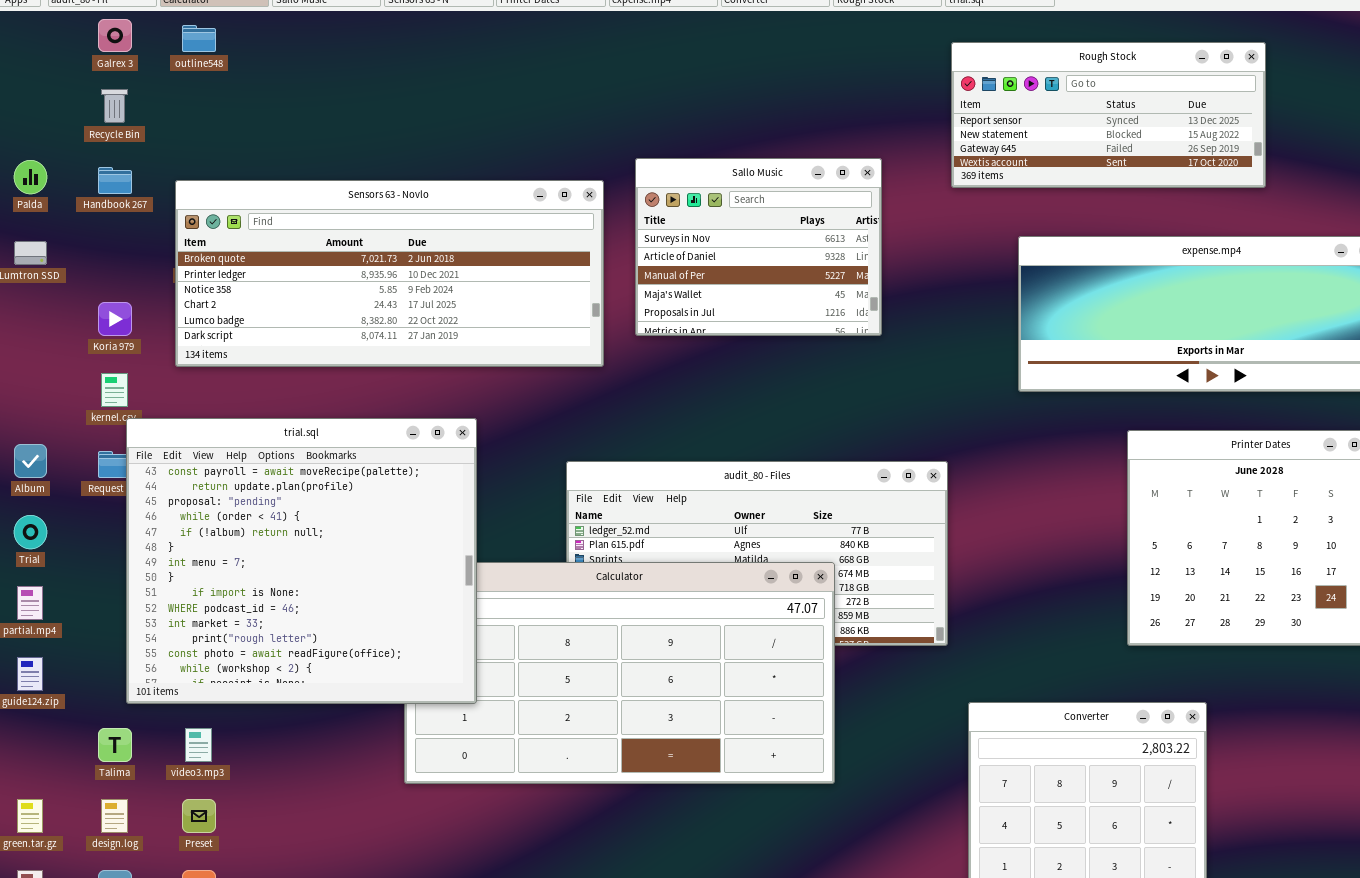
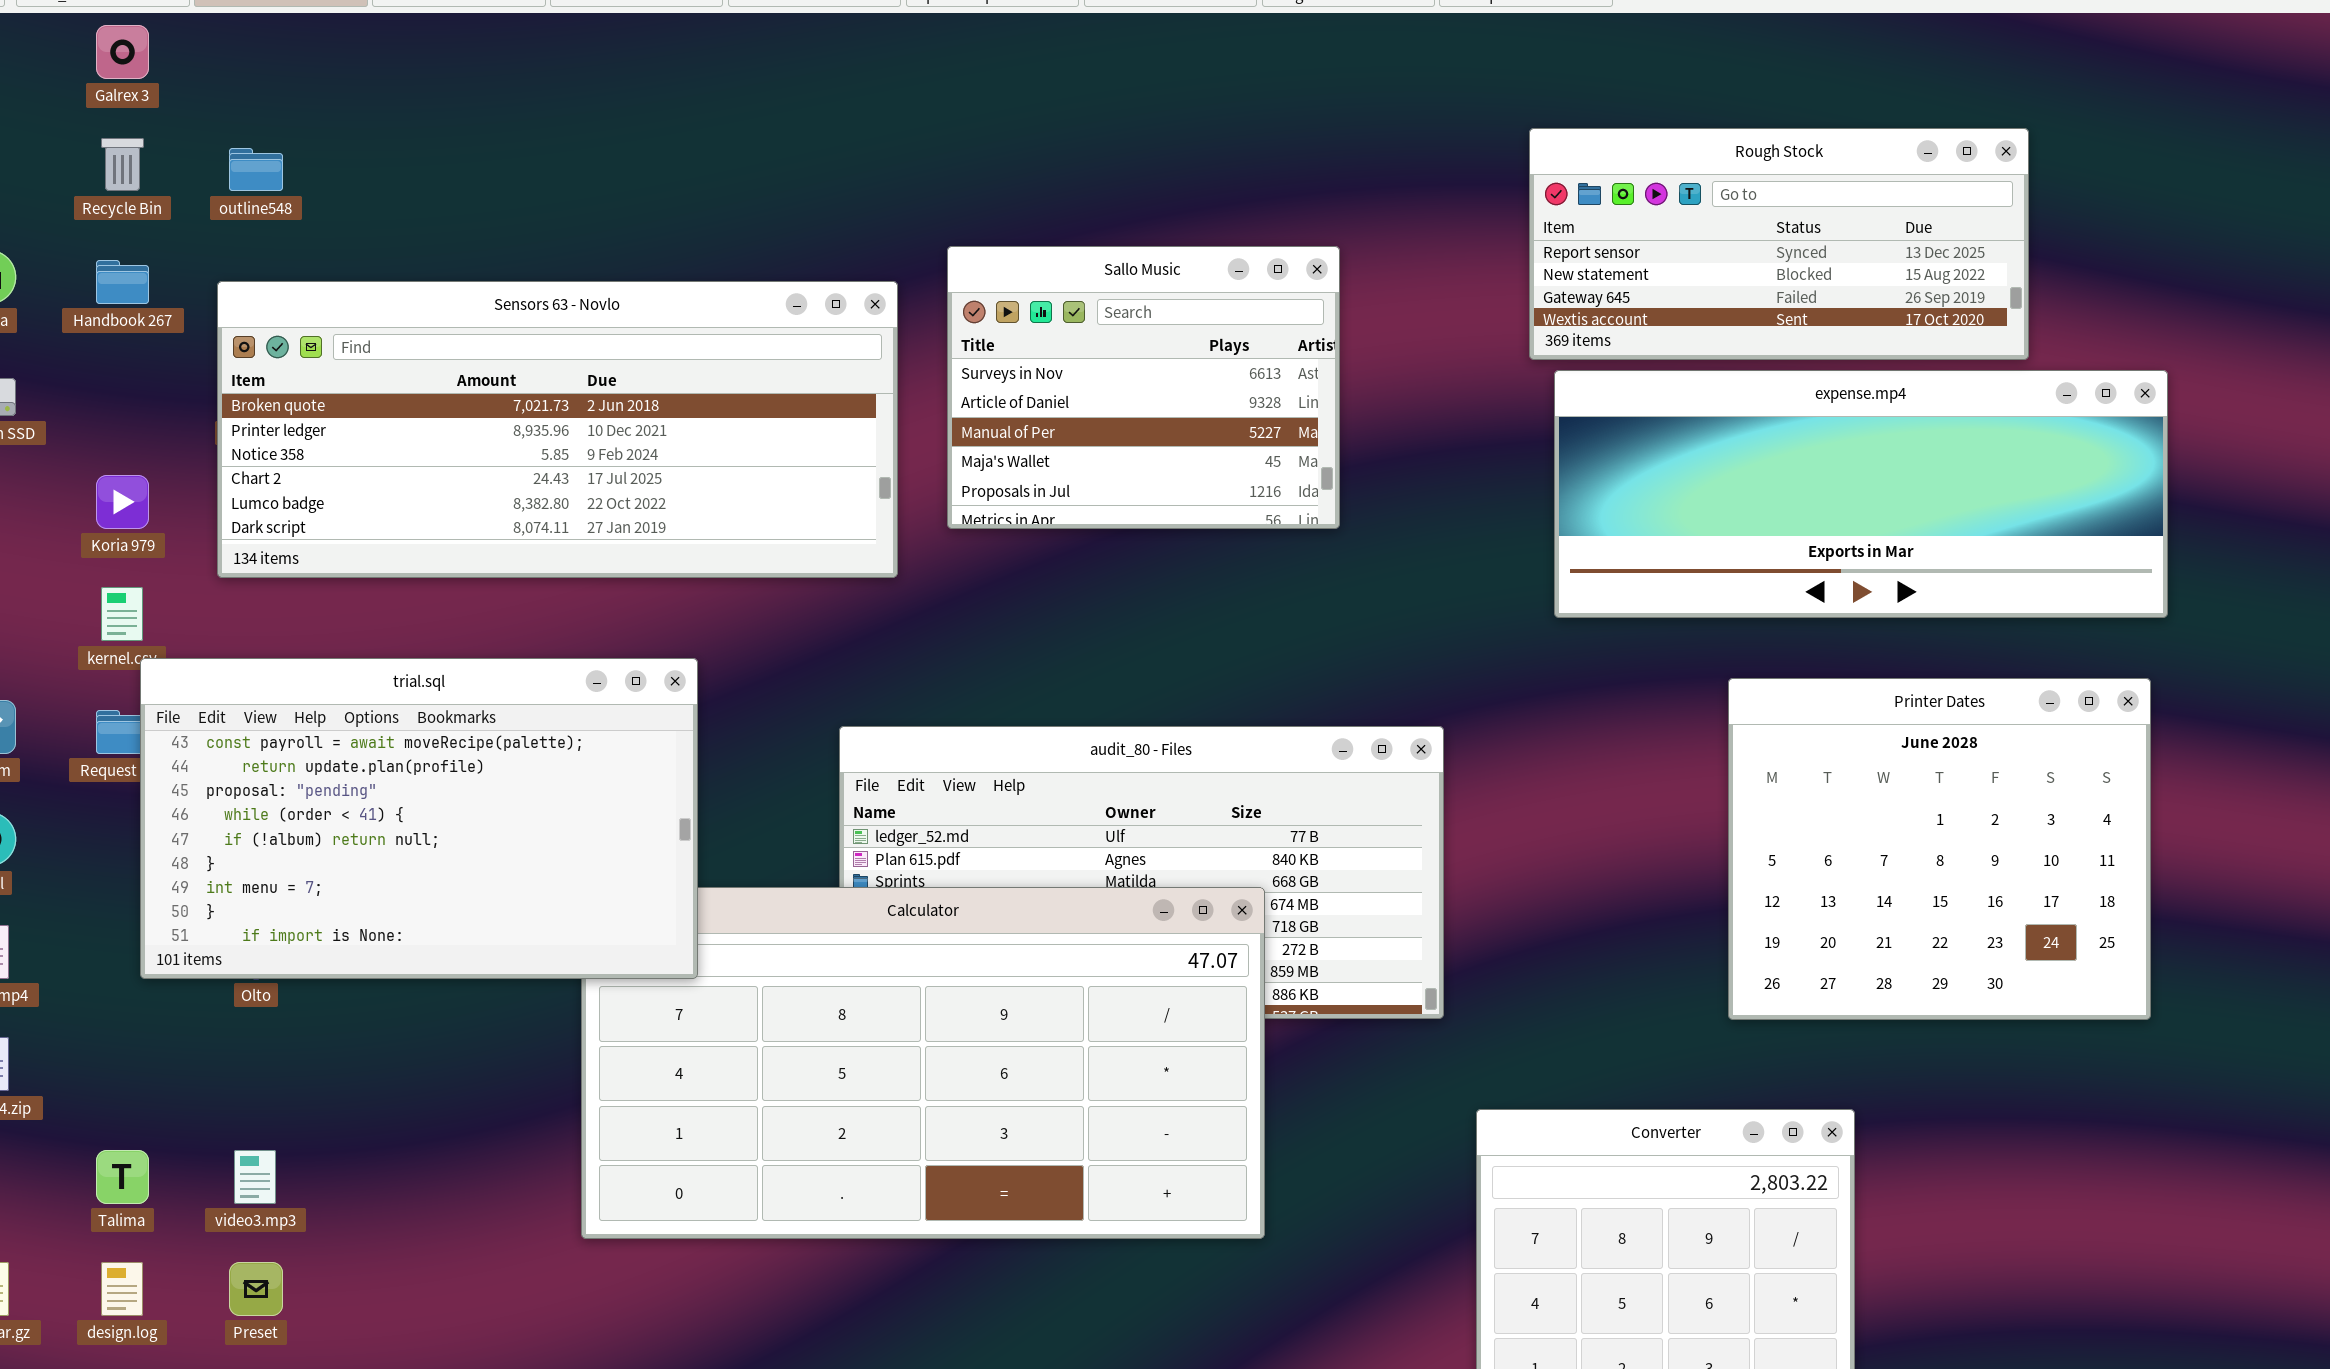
outline548: [182,25,216,52] -> [229,148,283,191], moved
Rough Stock: [951,42,1266,188] -> [1529,128,2029,360], moved
trial.sql: [126,418,477,704] -> [140,658,698,979], resized

